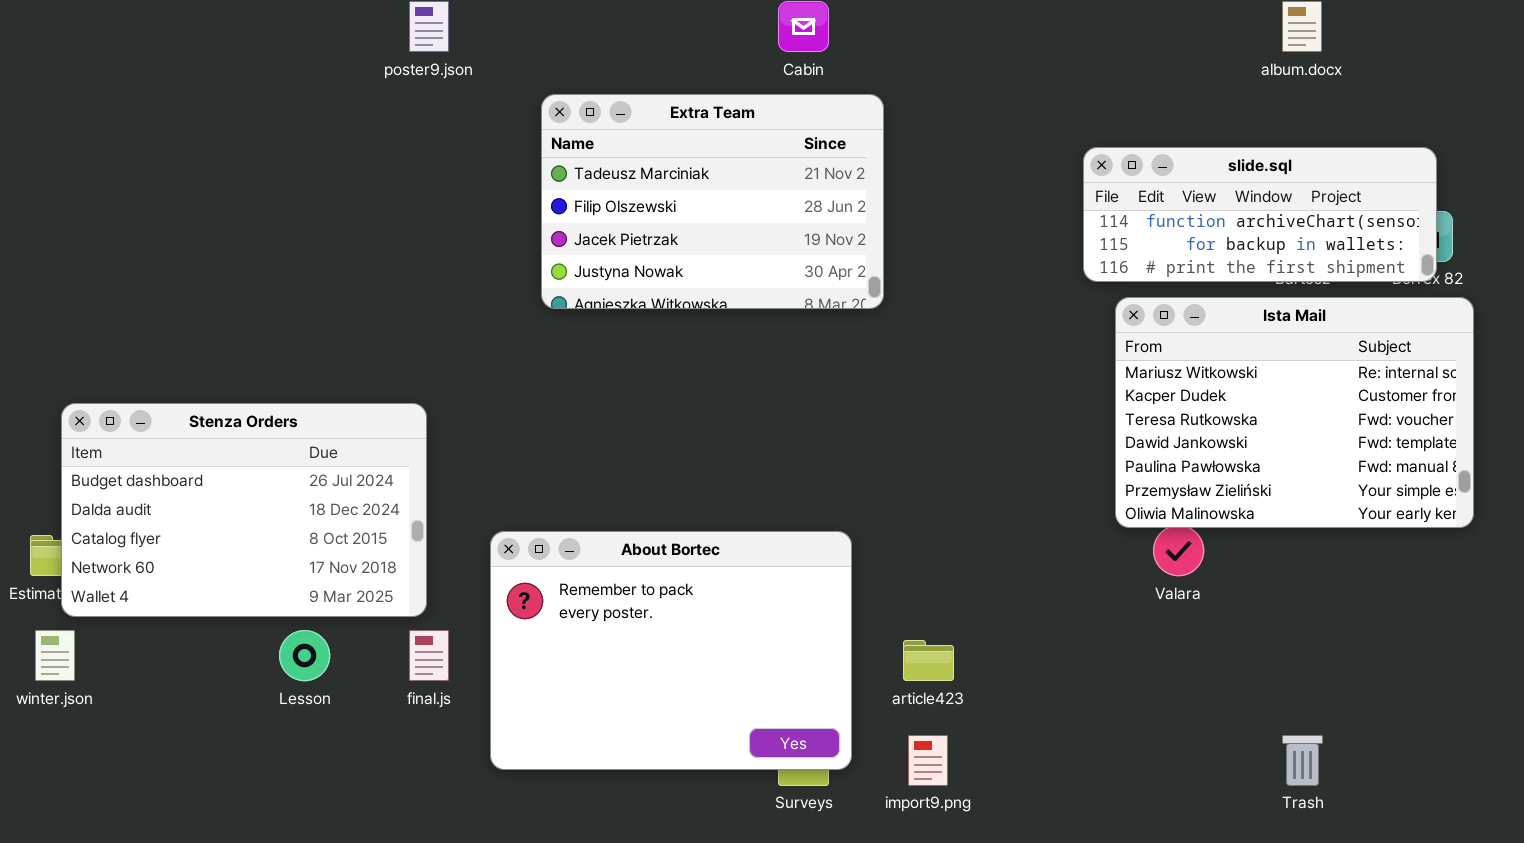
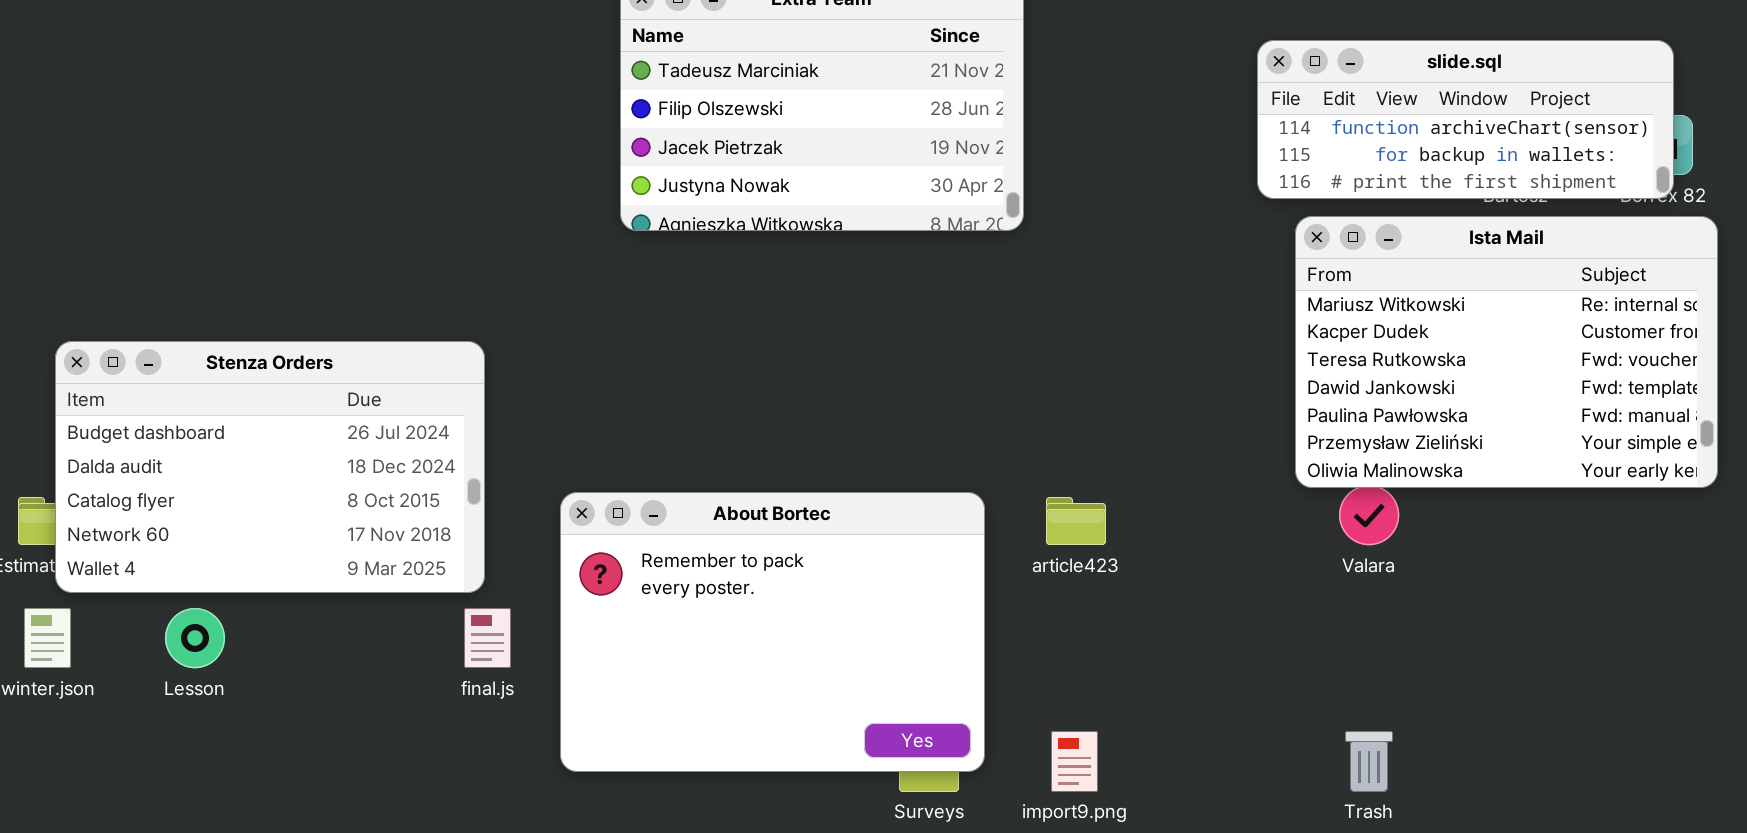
Lesson: [279,630,330,681] -> [165,608,225,668], moved
article423: [903,640,954,681] -> [1046,497,1106,545], moved
Trash: [1282,735,1323,786] -> [1345,731,1393,792], moved

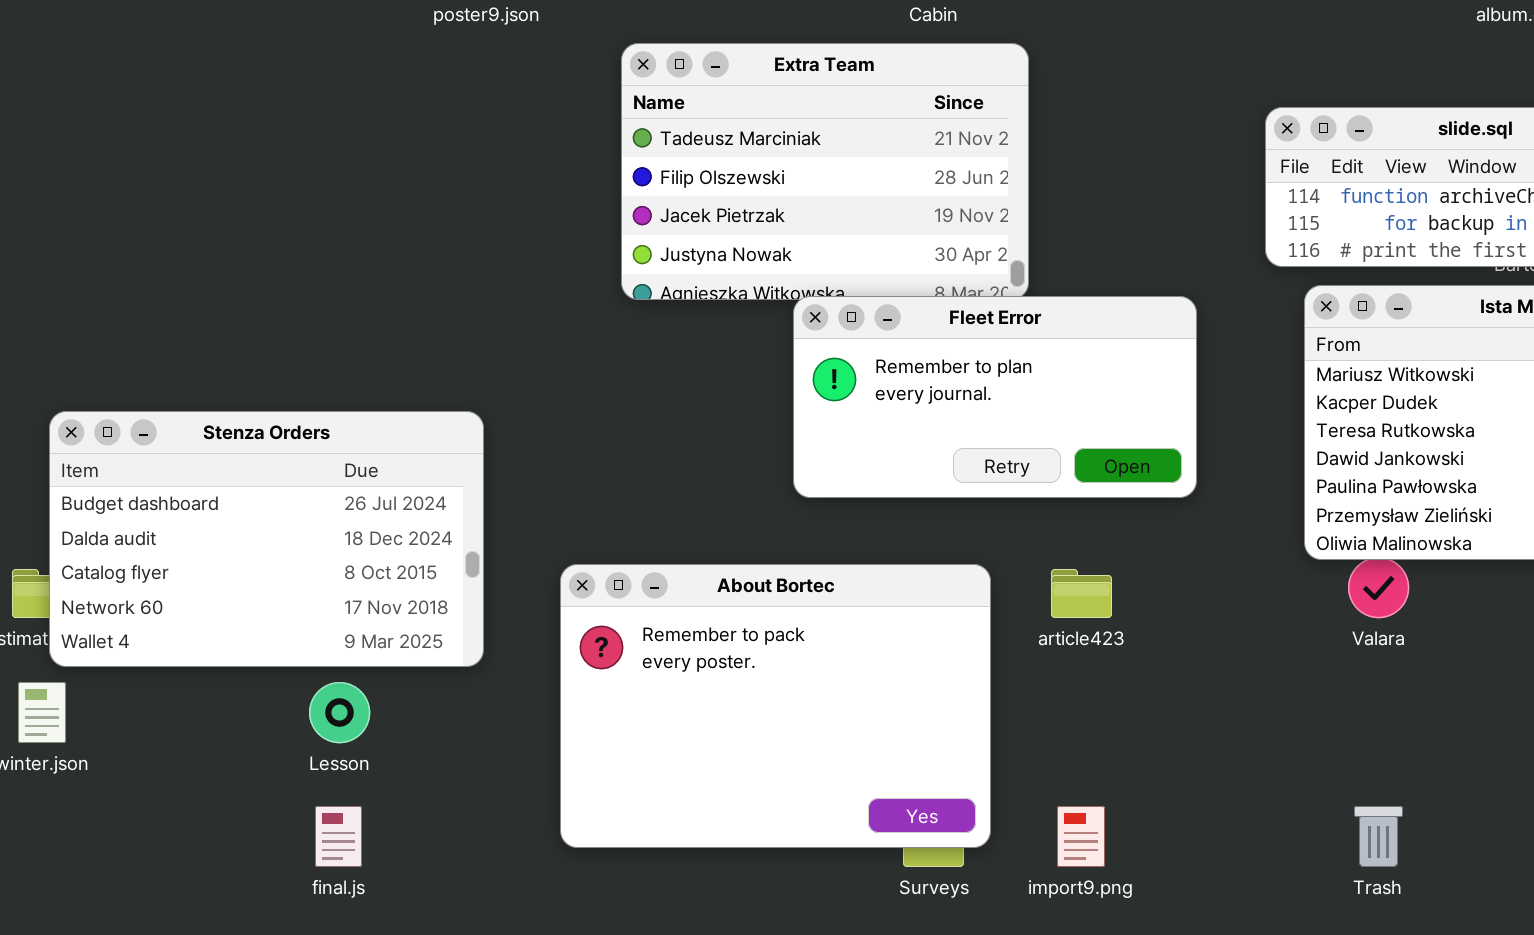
Fleet Error: none -> [793,296,1197,498], opened
Lesson: [165,608,225,668] -> [309,682,370,743], moved
final.js: [464,608,511,668] -> [315,806,362,867], moved

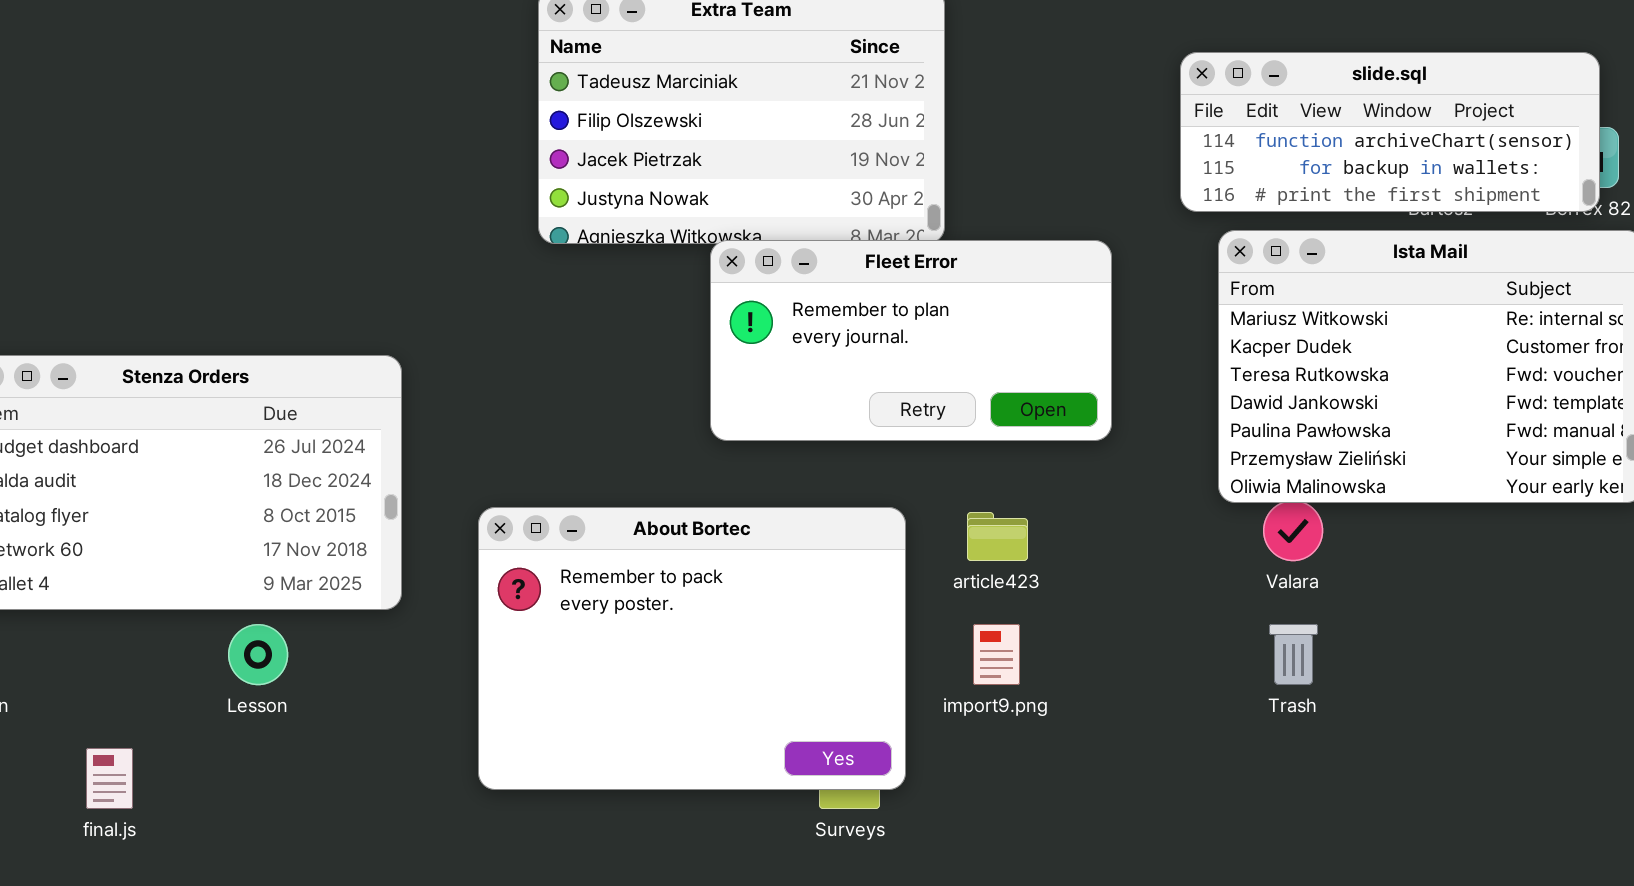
final.js: [315,806,362,867] -> [86,748,133,809], moved
import9.png: [1057,806,1105,867] -> [973,624,1020,685], moved
Trash: [1354,806,1403,867] -> [1269,624,1318,685], moved

